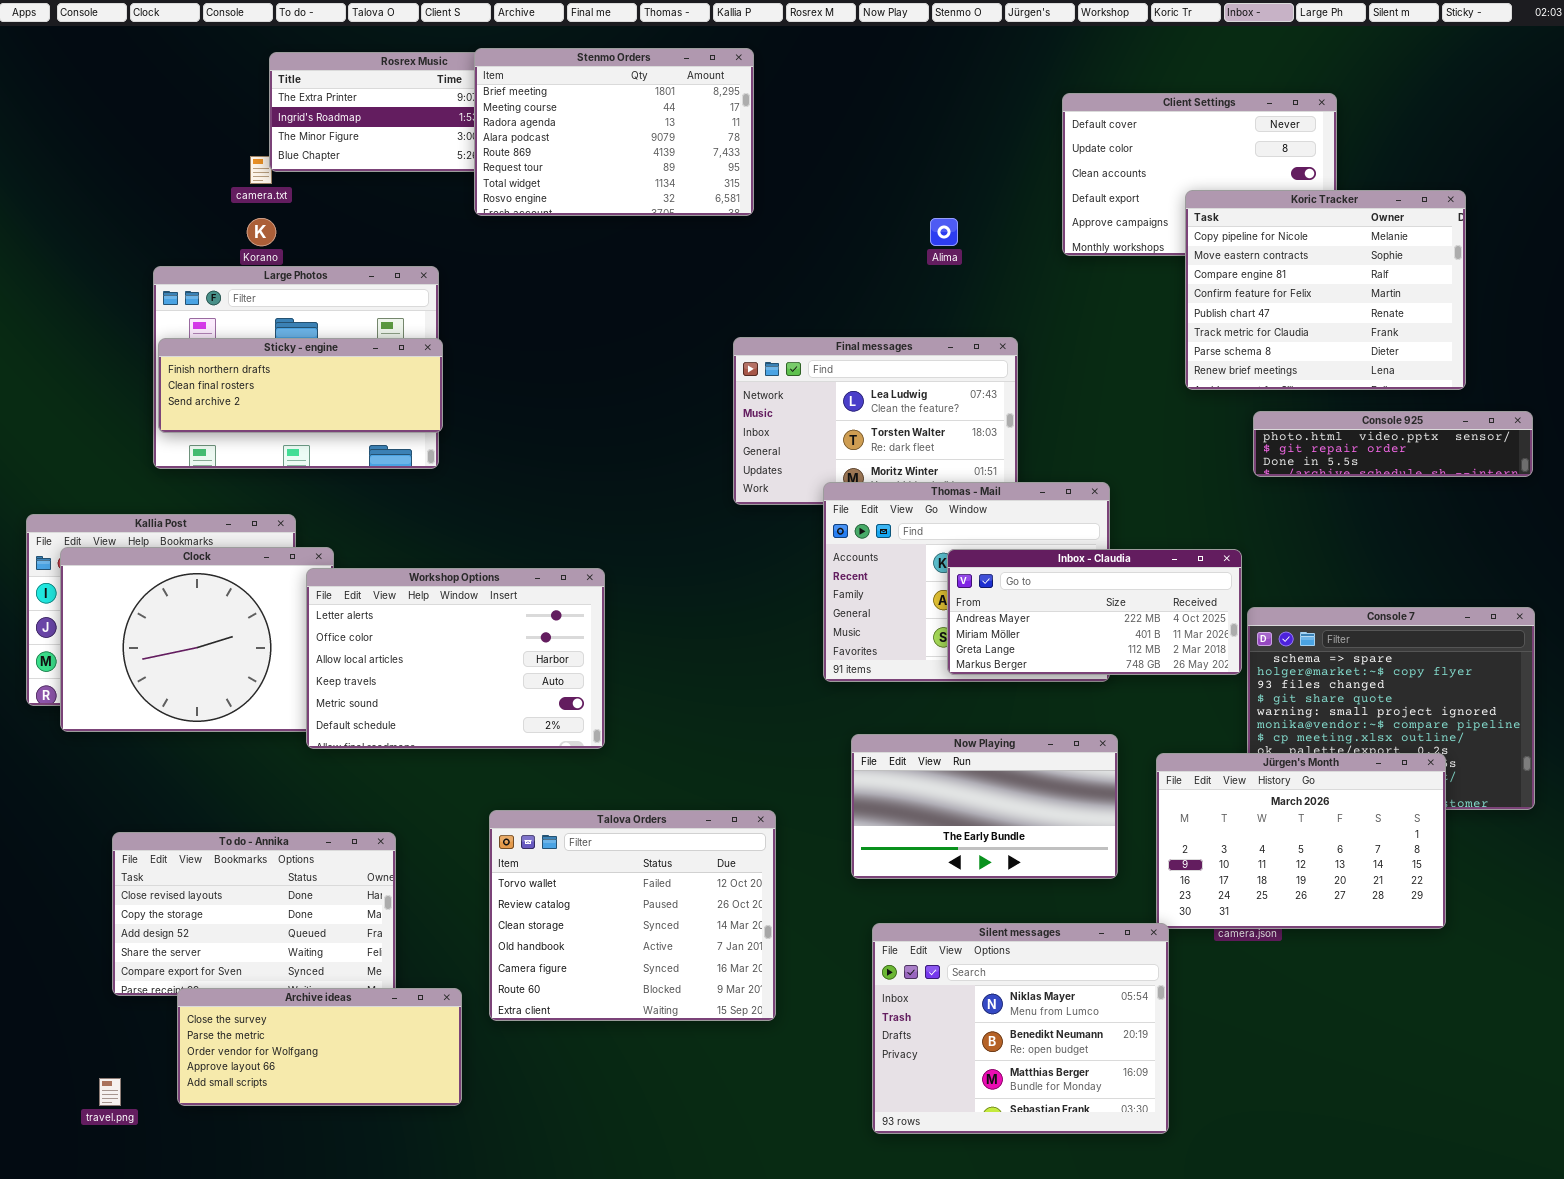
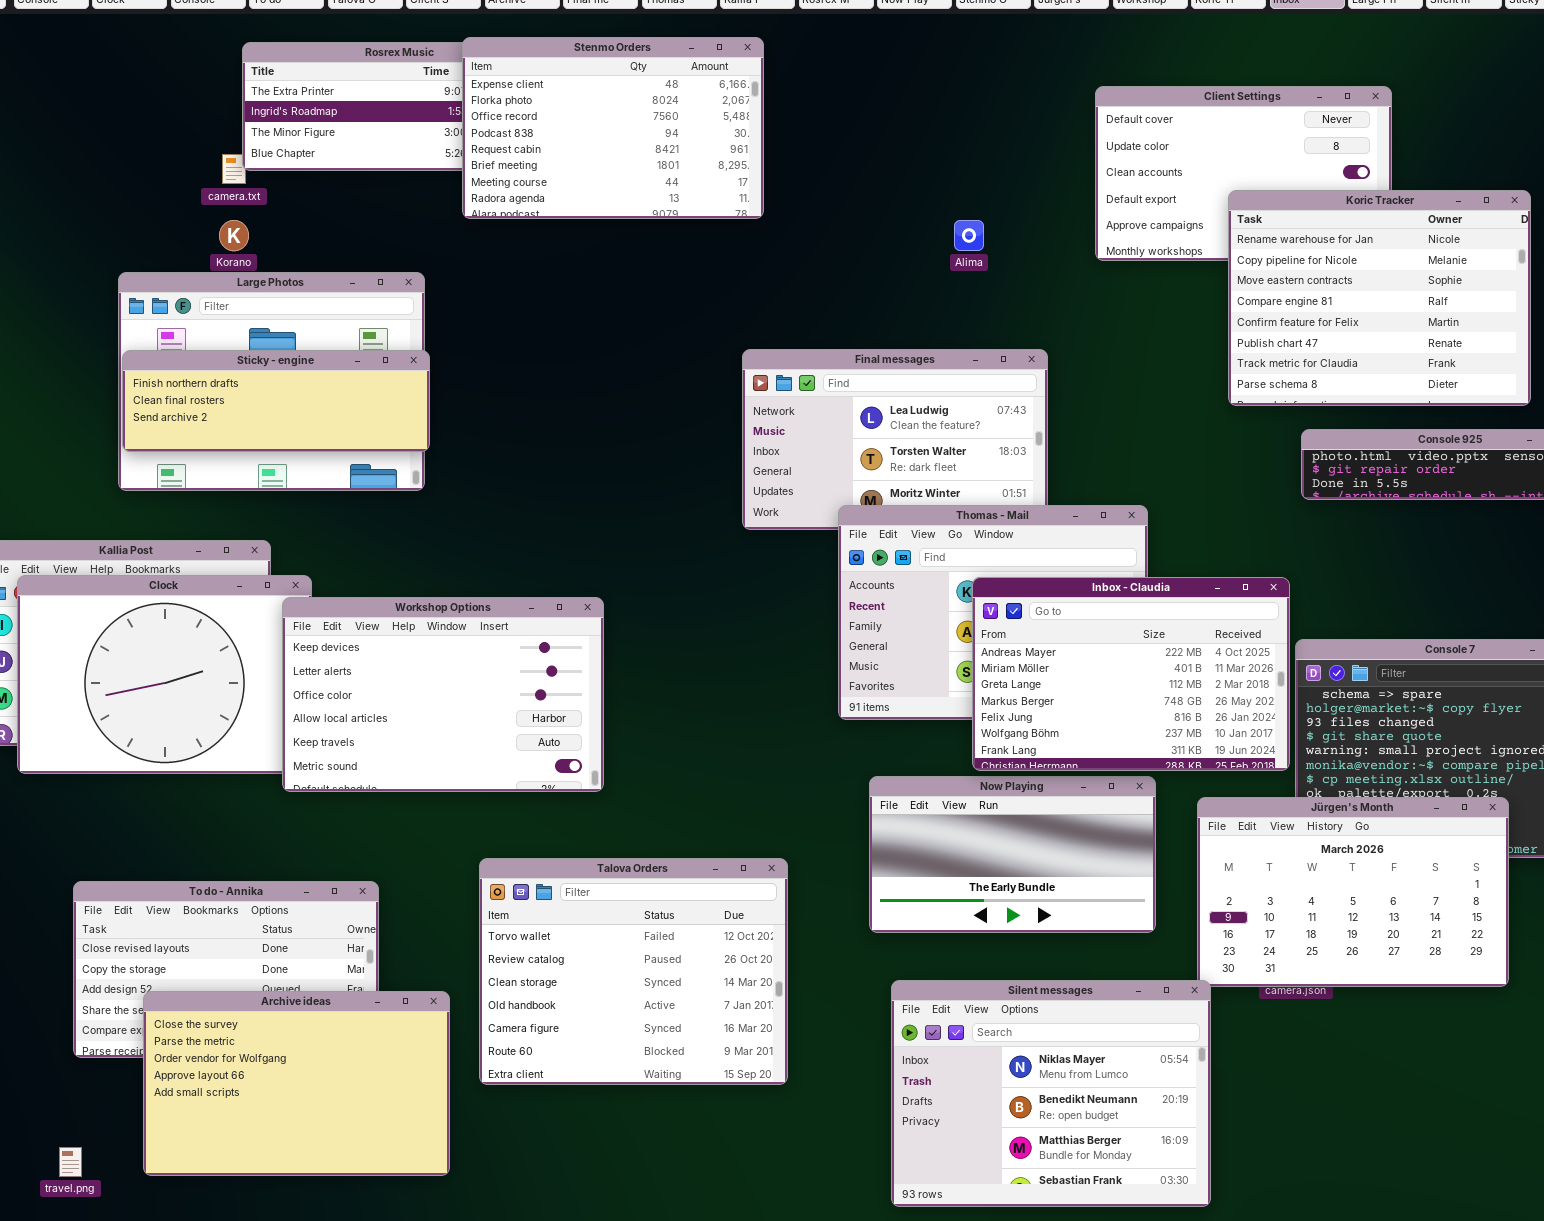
Stenmo Orders: [474,48,754,216] -> [462,37,764,219], scrolled up 5 rows
Koric Tracker: [1185,190,1466,390] -> [1228,190,1531,406], scrolled up 1 row
Inbox - Claudia: [947,549,1242,675] -> [972,577,1290,771], resized
Workshop Options: [306,568,605,749] -> [282,597,604,792], scrolled up 1 row
Archive ideas: [177,988,462,1106] -> [143,991,450,1176], resized

